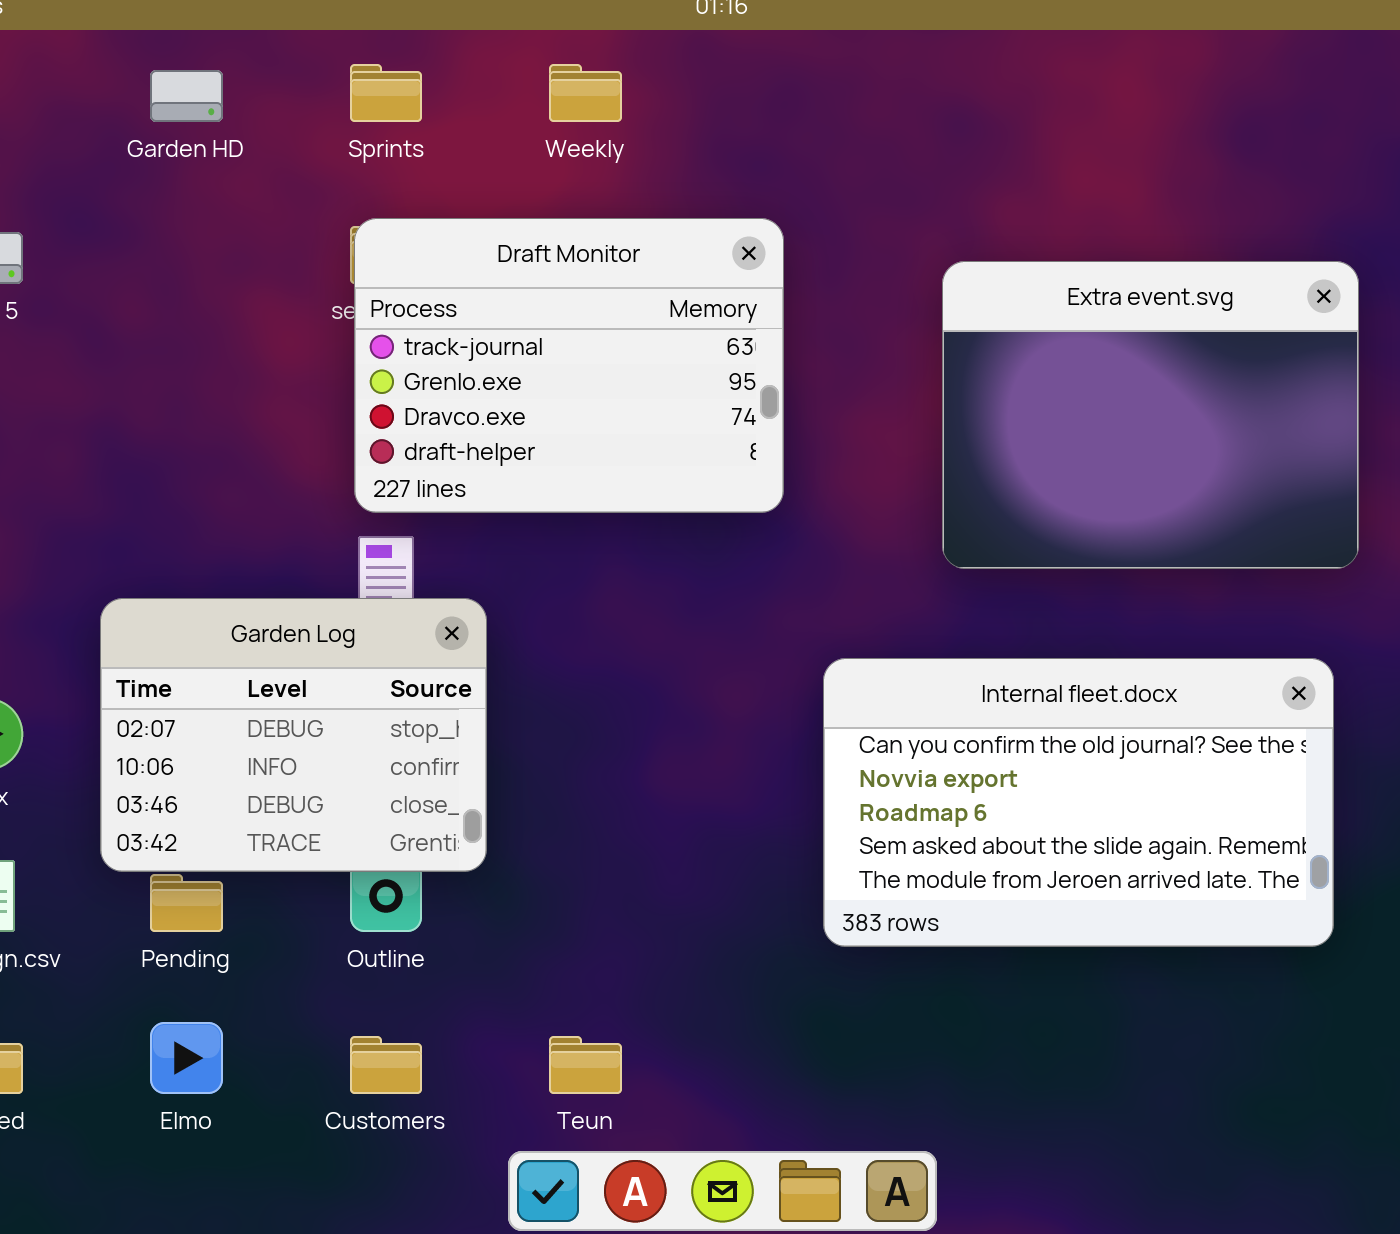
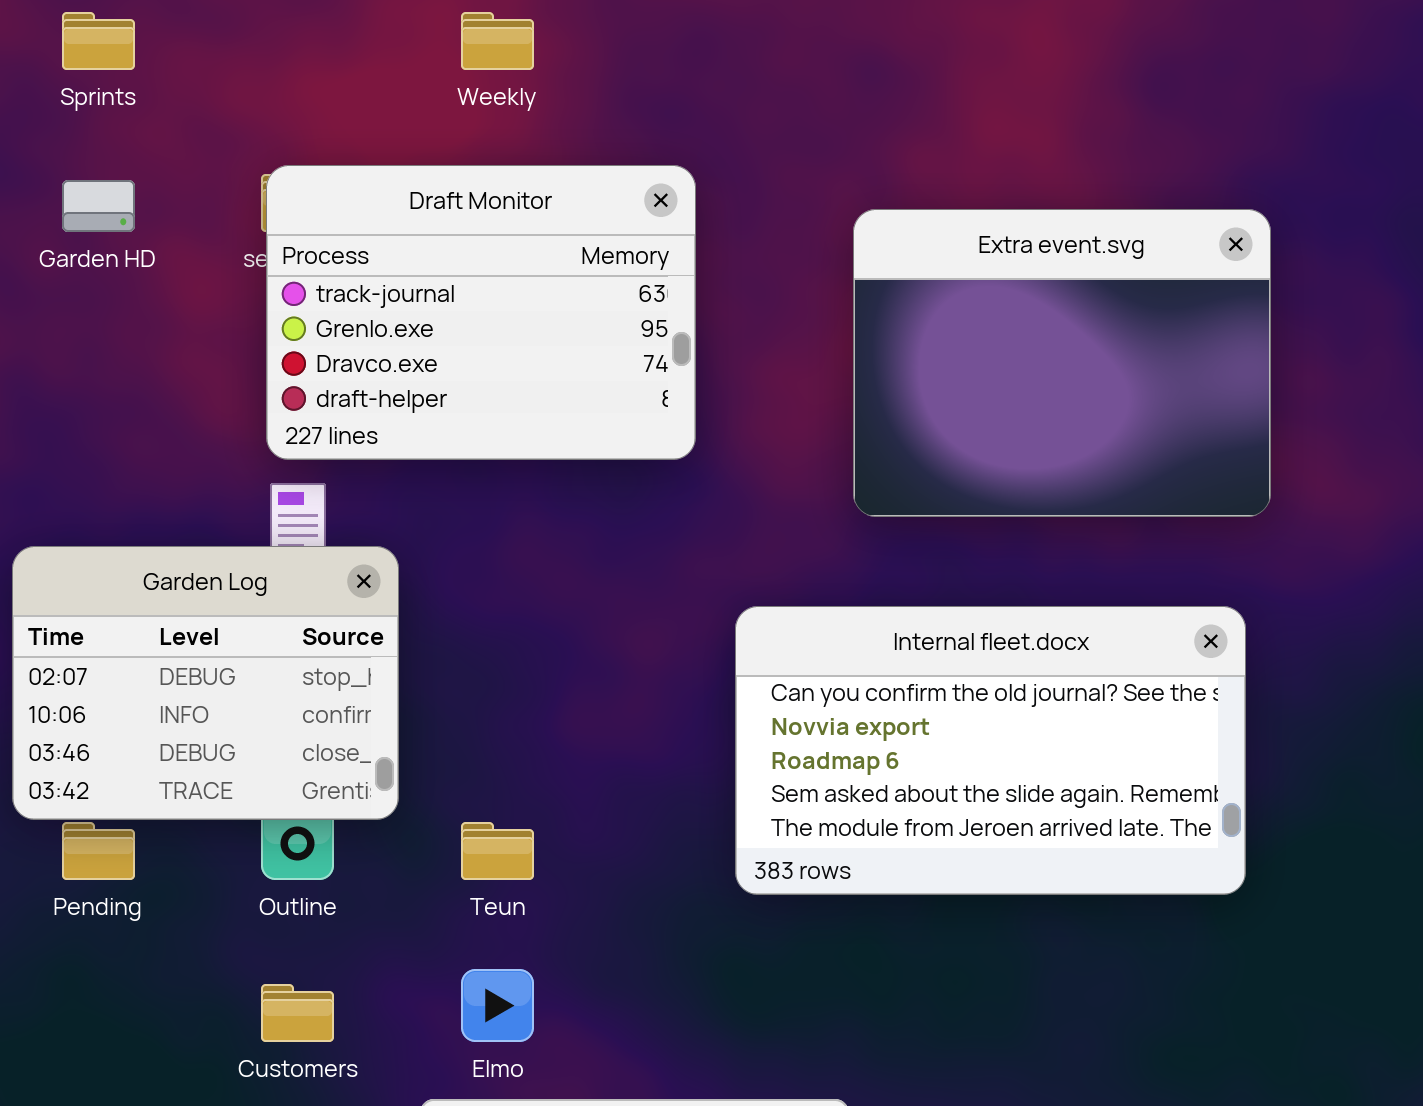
Sprints: [350,64,422,122] -> [62,12,135,70], moved
Garden HD: [150,70,223,122] -> [62,180,135,232], moved
Elmo: [150,1022,223,1094] -> [461,969,534,1042], moved
Teun: [549,1036,622,1094] -> [461,822,534,880], moved

